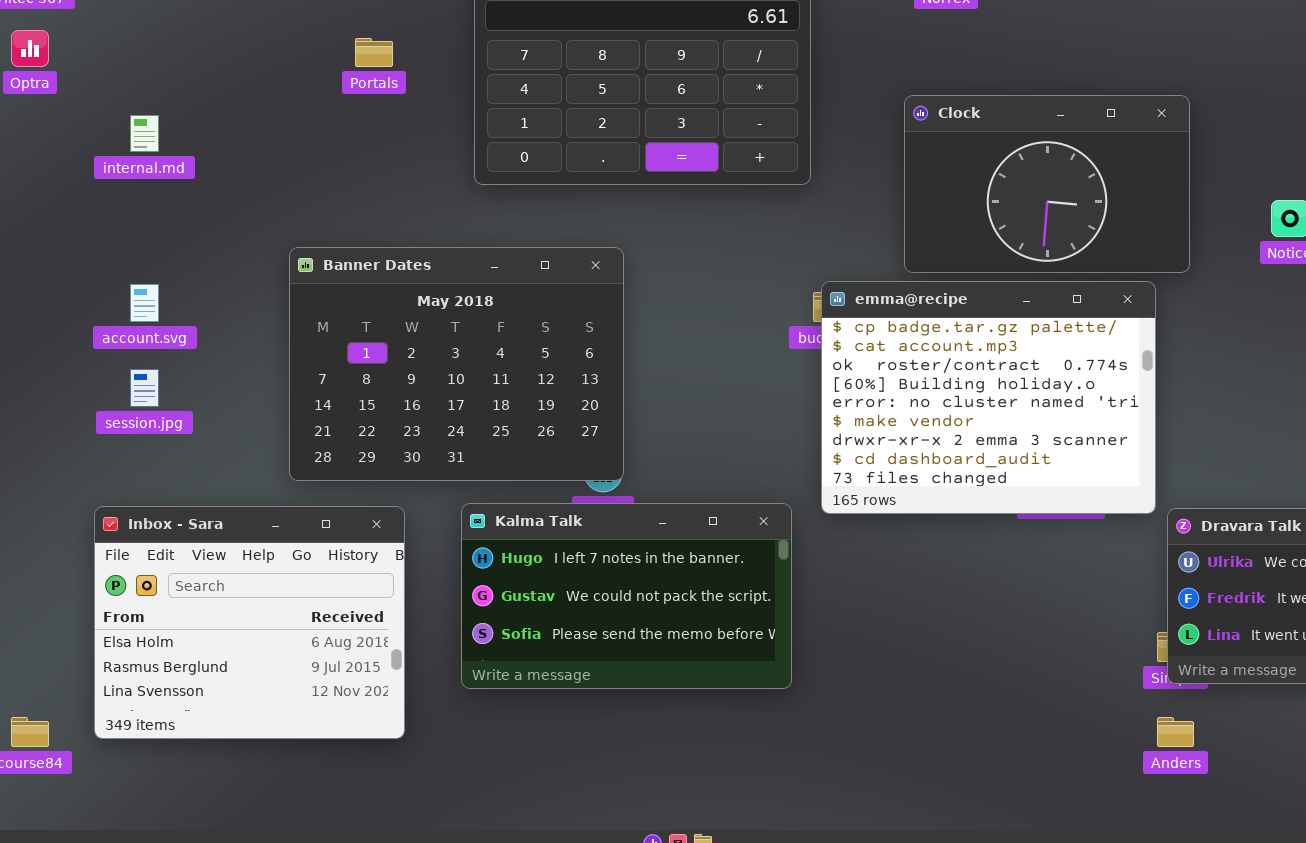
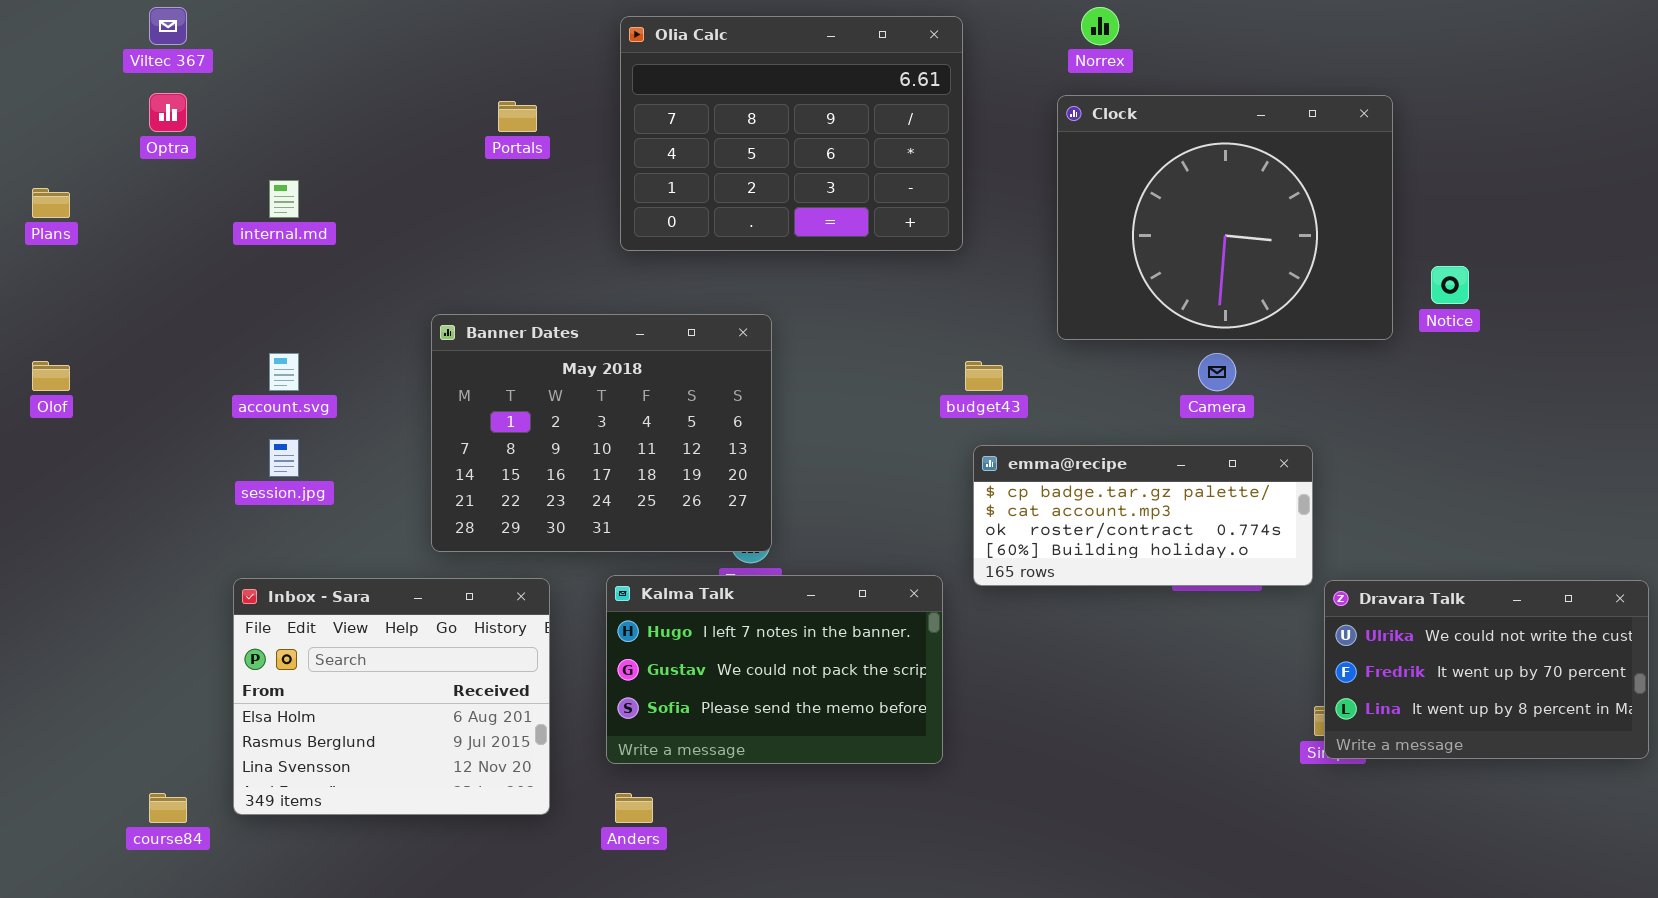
Clock: [904,95,1190,273] -> [1057,95,1393,340], resized
emma@recipe: [821,281,1156,514] -> [973,445,1313,586], resized
Anders: [1157,717,1194,747] -> [615,793,653,823], moved

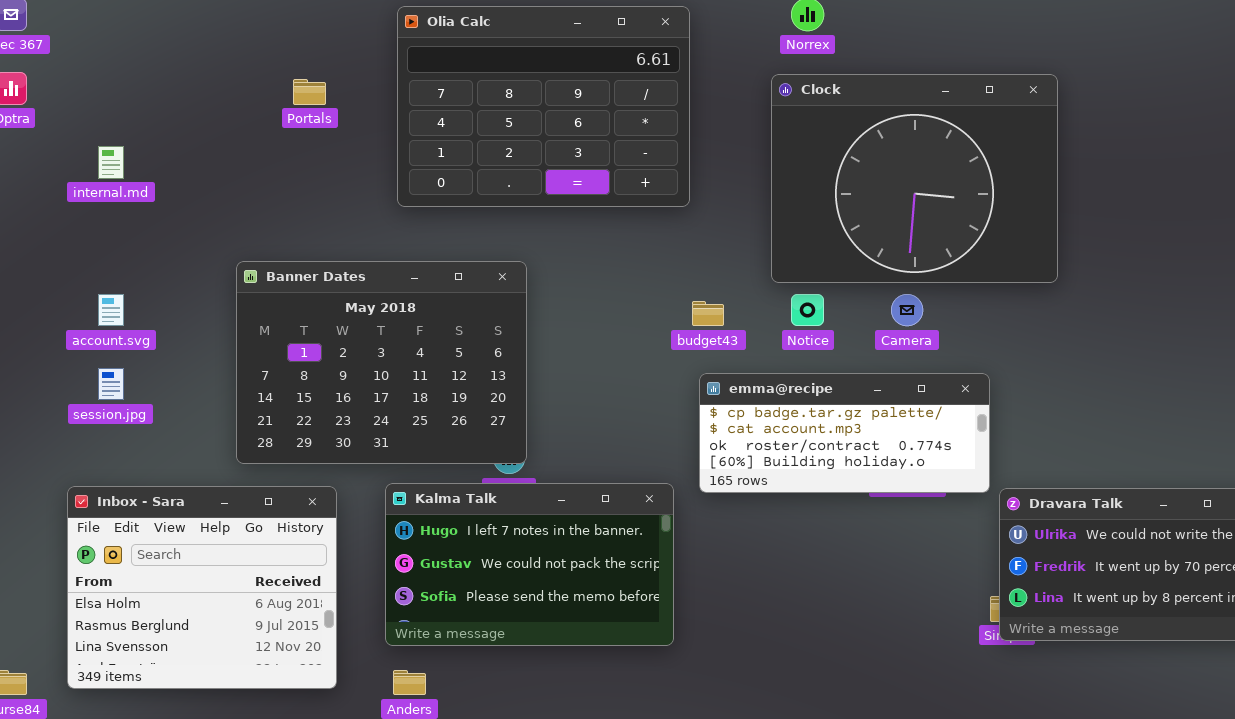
Notice: [1431,266,1469,304] -> [791,294,824,326], moved

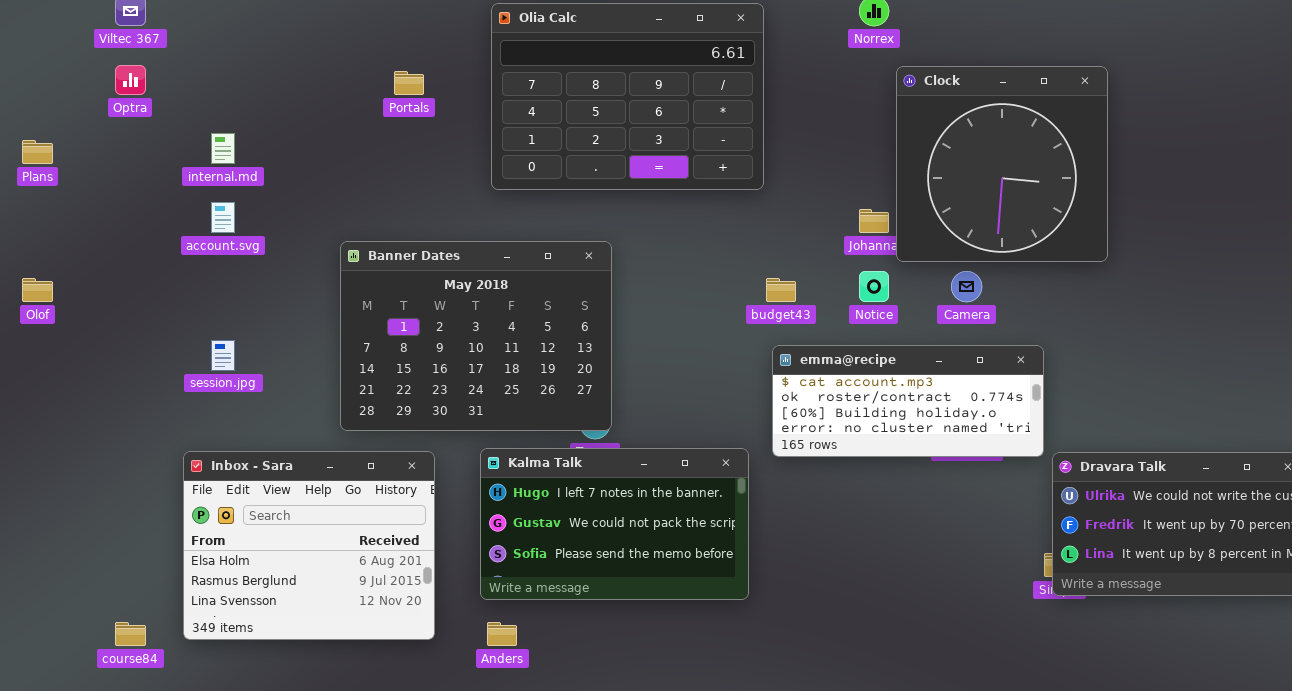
Clock: [771,74,1058,283] -> [896,66,1108,262], resized
account.svg: [98,294,124,326] -> [211,202,235,233], moved
emma@recipe: [699,373,990,493] -> [772,345,1044,457], scrolled down 1 row

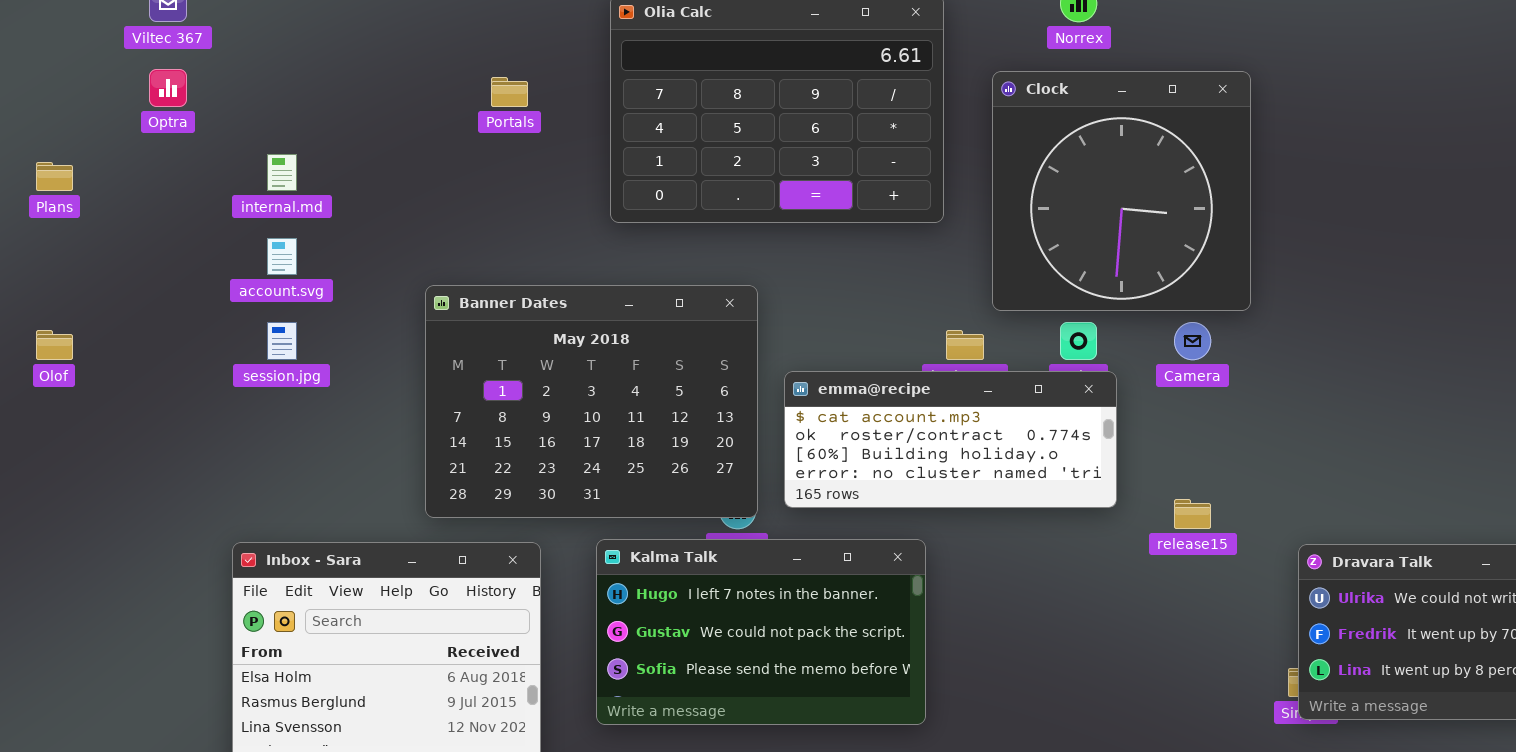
Clock: [896,66,1108,262] -> [992,71,1251,311], moved
session.jpg: [211,340,235,371] -> [267,322,297,360], moved
emma@recipe: [772,345,1044,457] -> [784,371,1117,508], moved

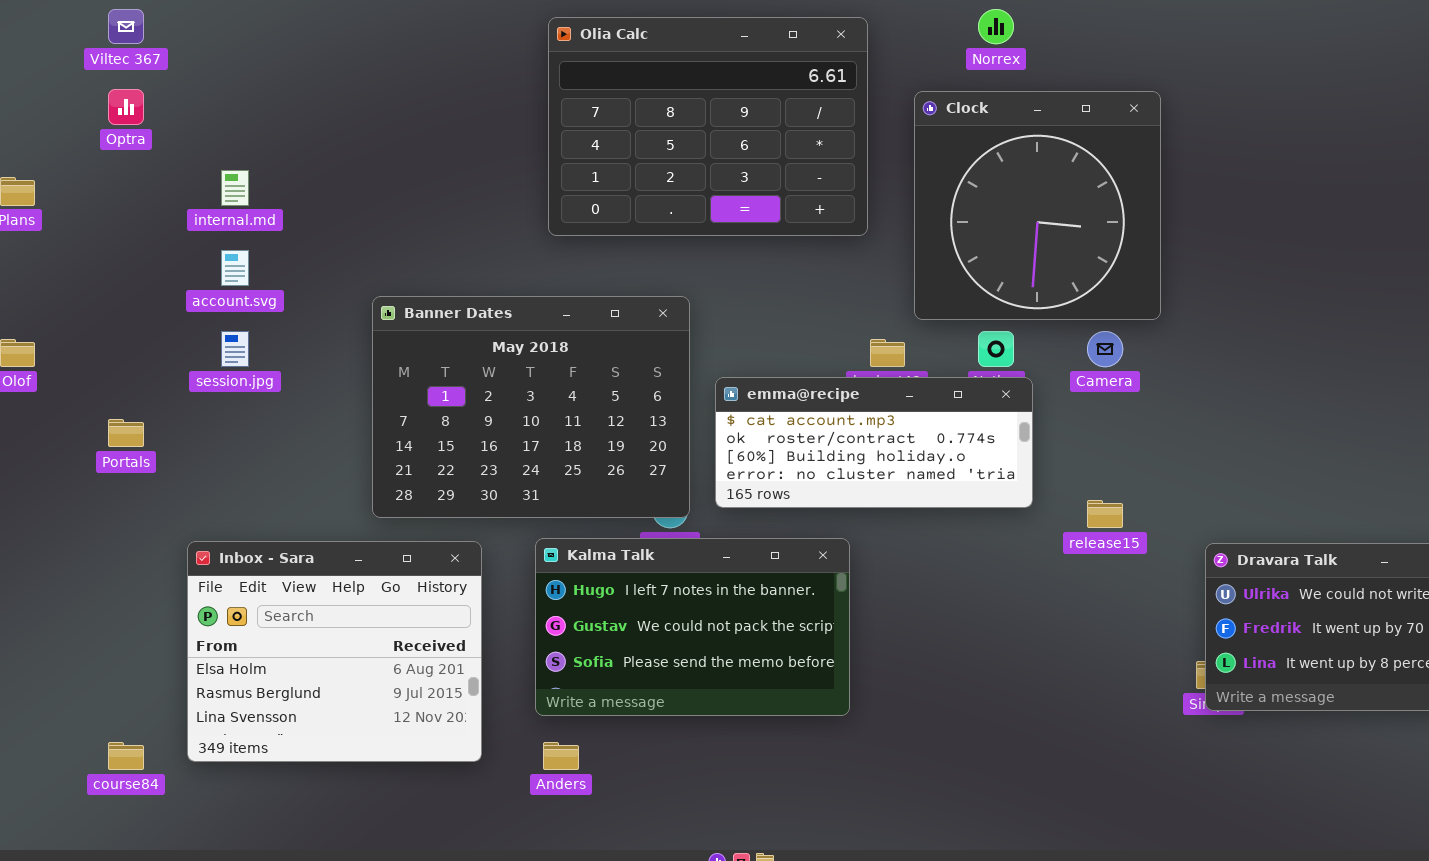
Portals: [491,77,528,107] -> [108,419,144,447], moved

